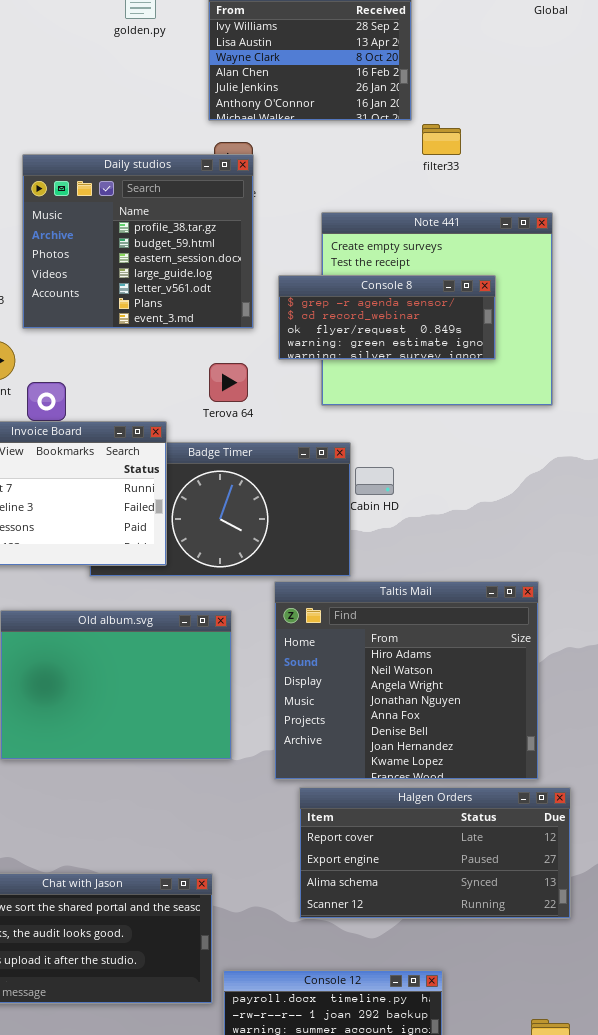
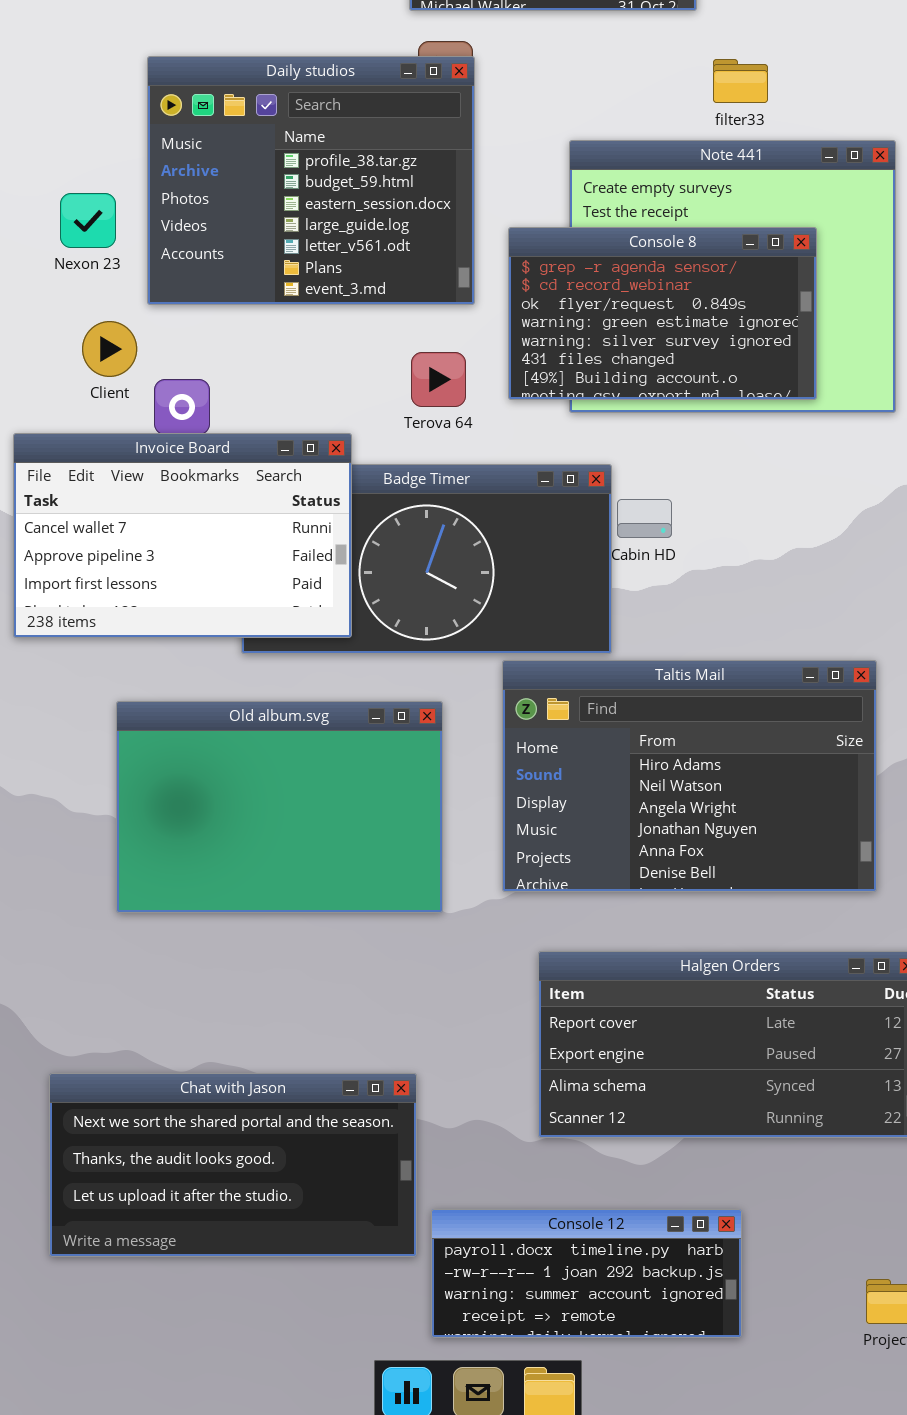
filter33: [422,124,461,155] -> [713,59,768,103], moved
Console 8: [278,275,496,360] -> [508,227,817,400], resized
Taltis Mail: [274,581,539,780] -> [502,660,877,892], resized

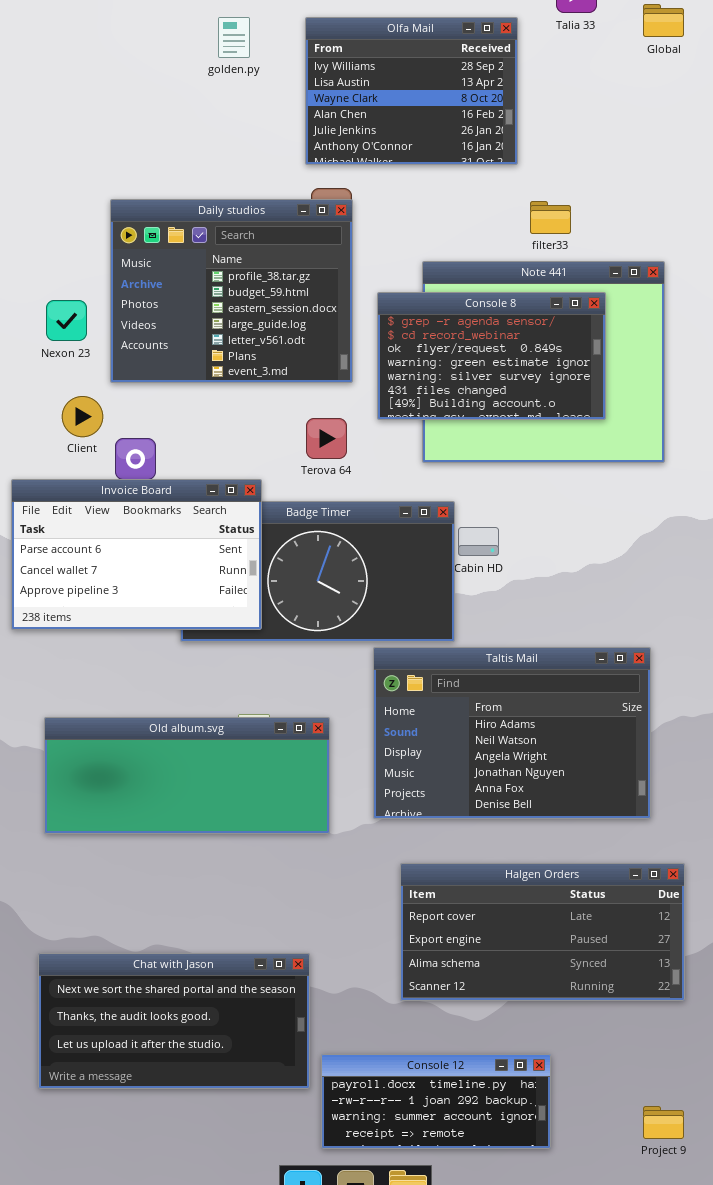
Console 8: [508,227,817,400] -> [377,292,606,420], moved
Invoice Board: [13,433,352,638] -> [11,479,262,630], scrolled up 1 row
Old album.svg: [116,701,443,913] -> [44,717,330,834], resized

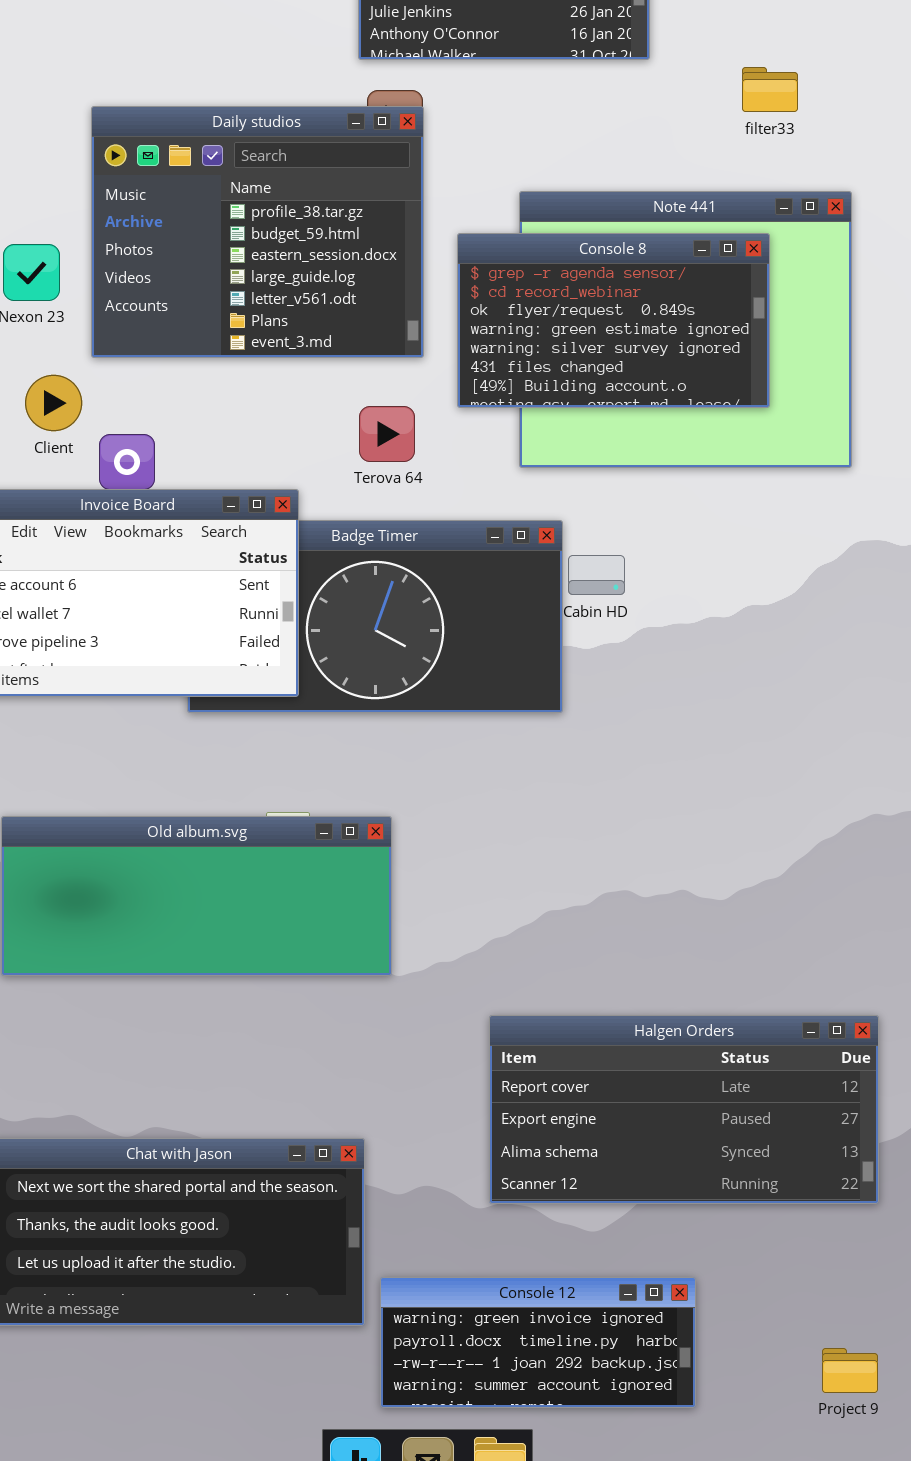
filter33: [530,201,571,234] -> [742,67,798,112], moved
Taltis Mail: [373,647,651,819] -> none, closed
Console 12: [321,1054,551,1149] -> [380,1277,696,1408], scrolled up 1 row

